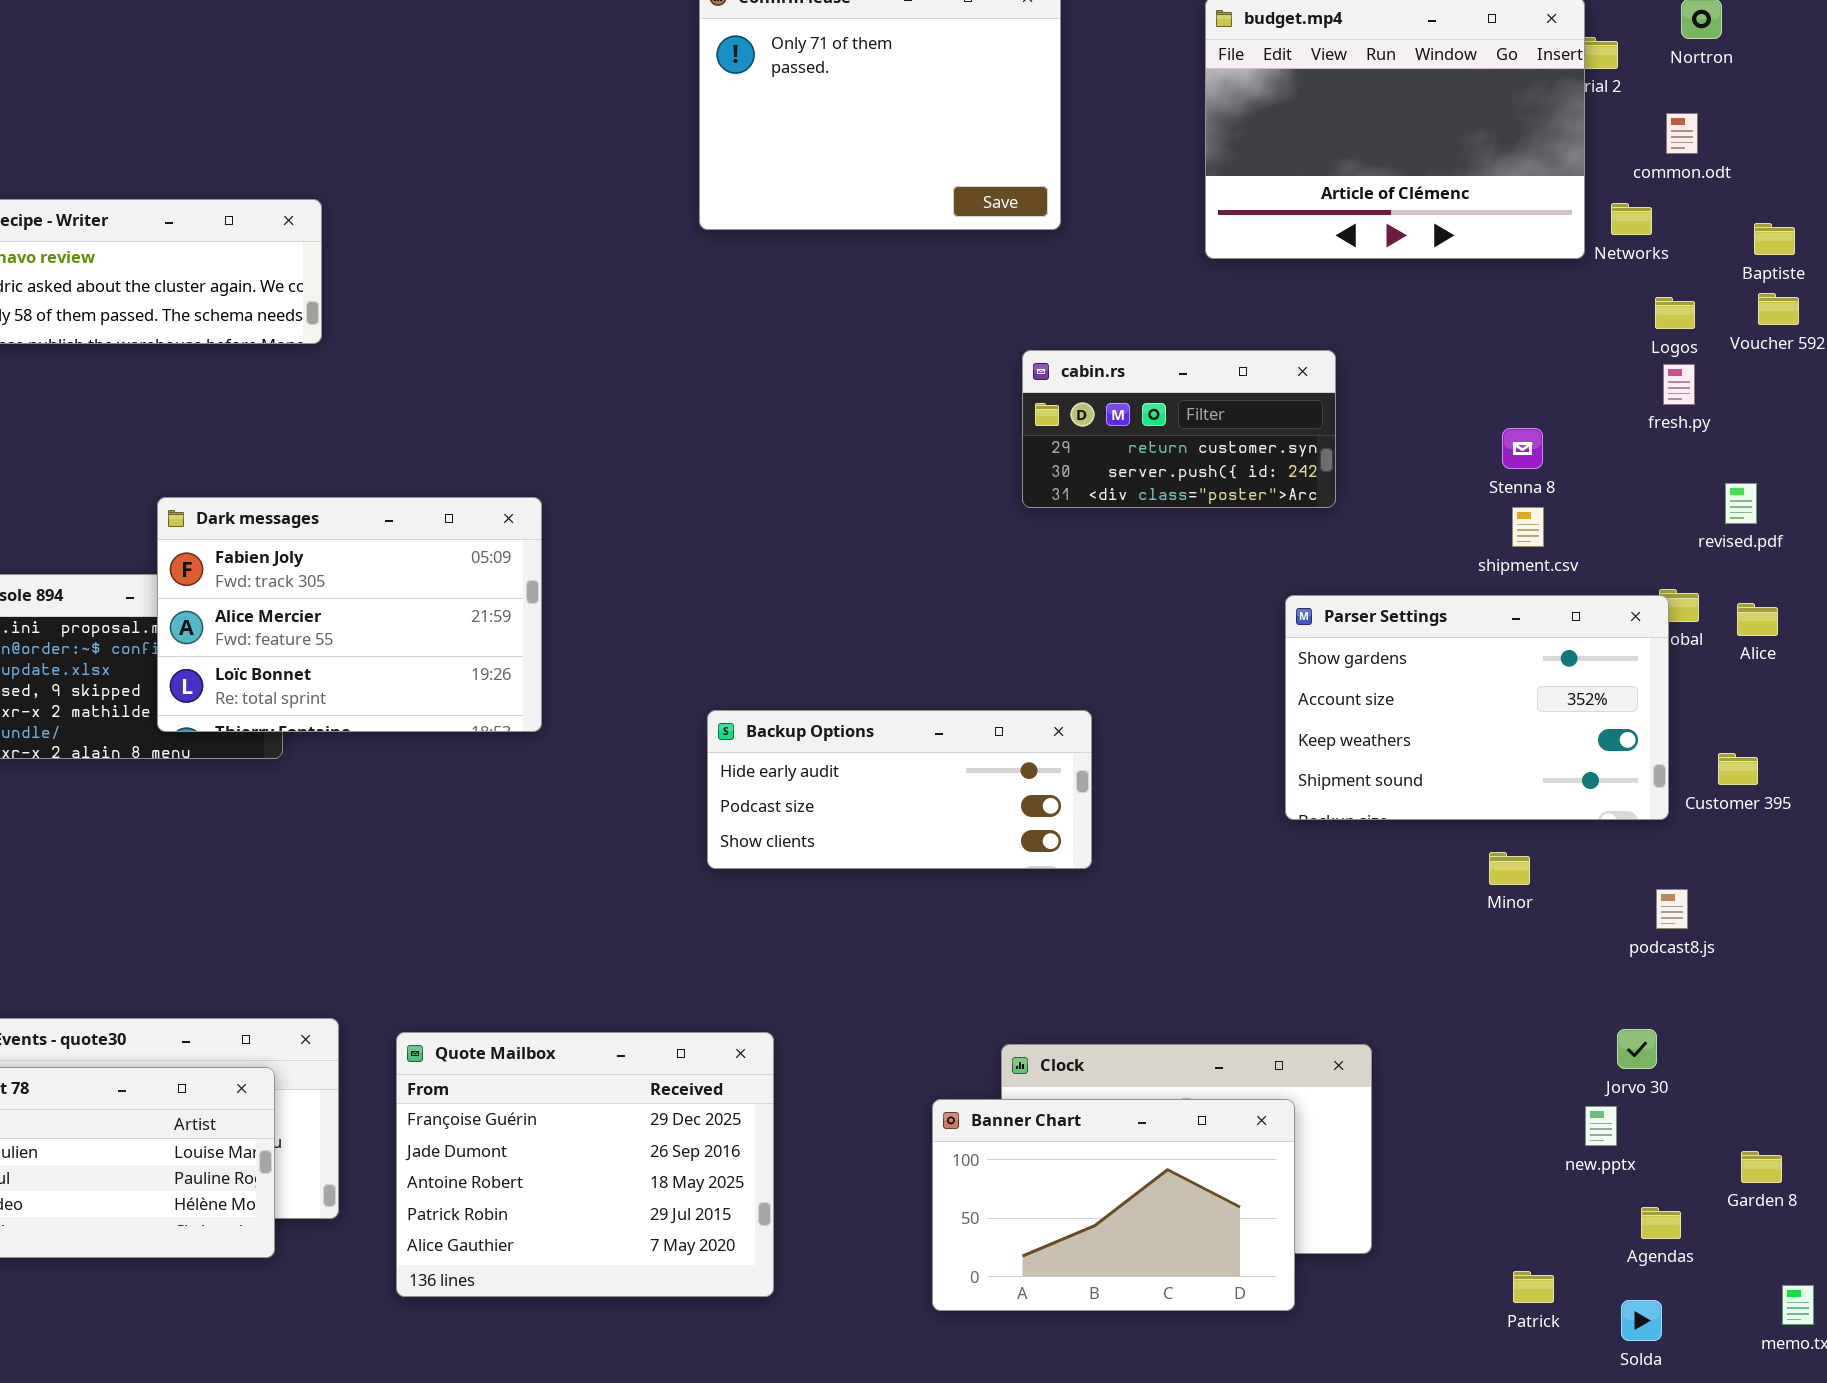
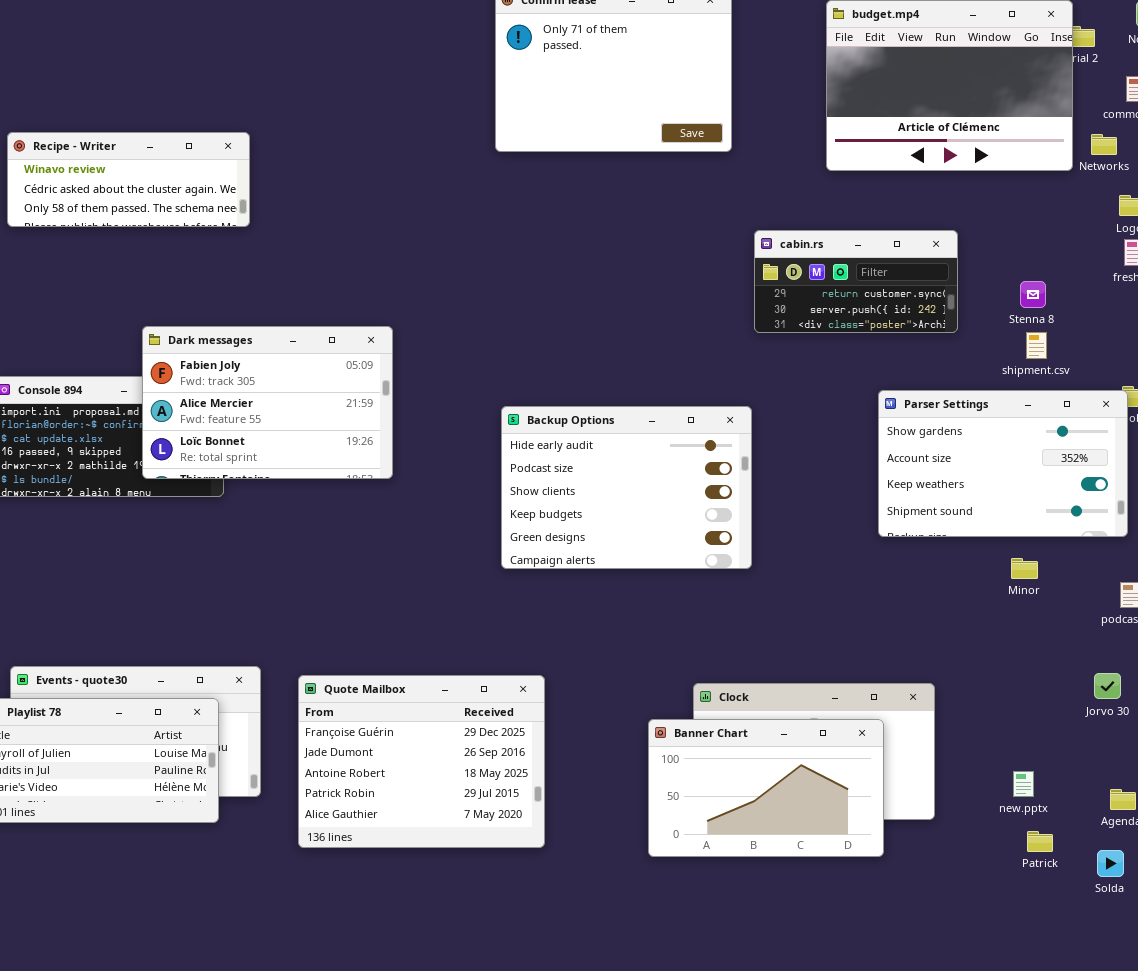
cabin.rs: [1022,350,1336,508] -> [754,230,958,333], moved
Backup Options: [707,710,1092,869] -> [501,406,752,569], resized
new.pptx: [1585,1106,1617,1146] -> [1013,771,1034,797], moved

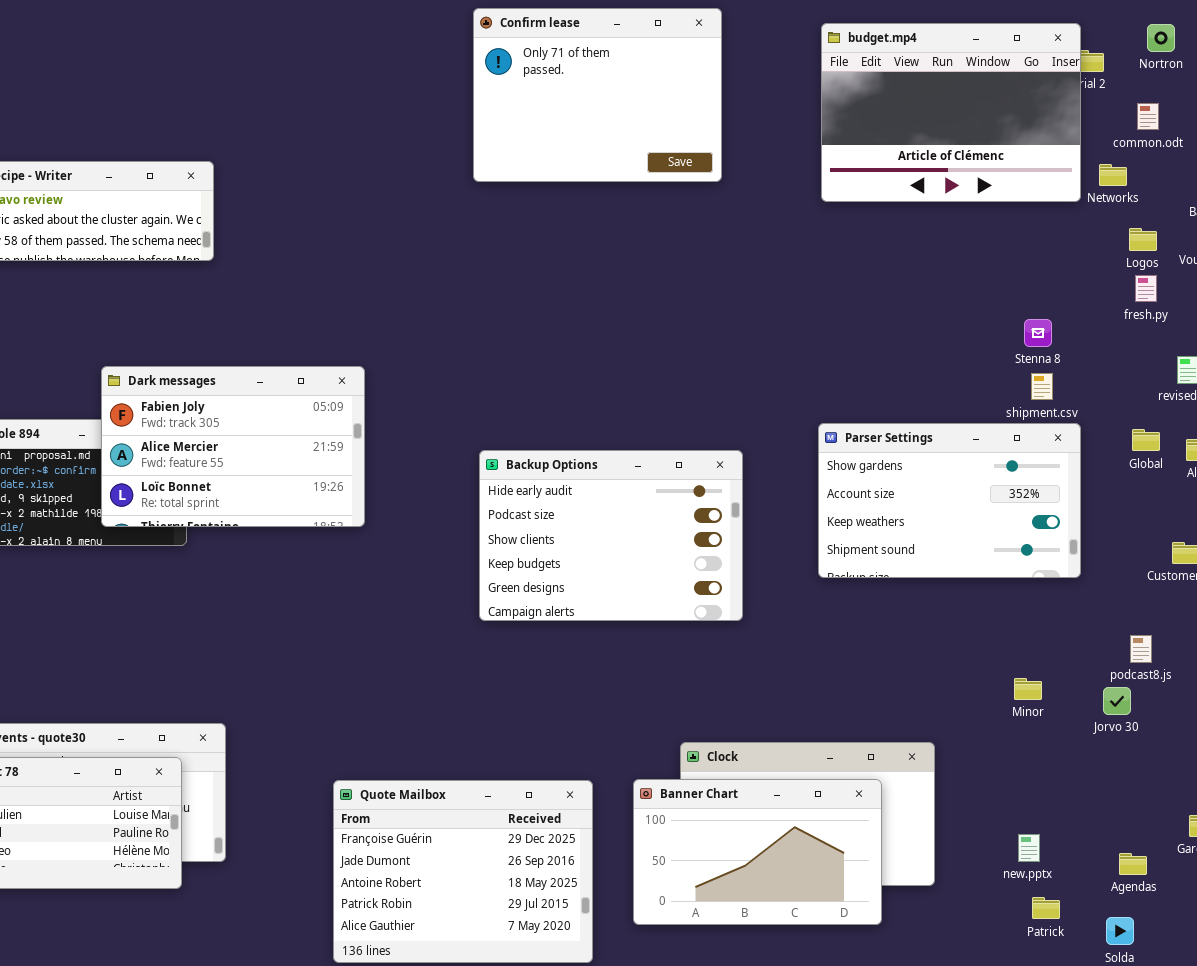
cabin.rs: [754,230,958,333] -> none, closed
Parser Settings: [878,390,1128,537] -> [818,423,1081,578], moved
Minor: [1011,558,1038,579] -> [1014,678,1042,700], moved
Jorvo 30: [1094,673,1121,699] -> [1103,687,1131,715], moved
Quote Mailbox: [298,675,545,848] -> [333,780,593,963], moved

